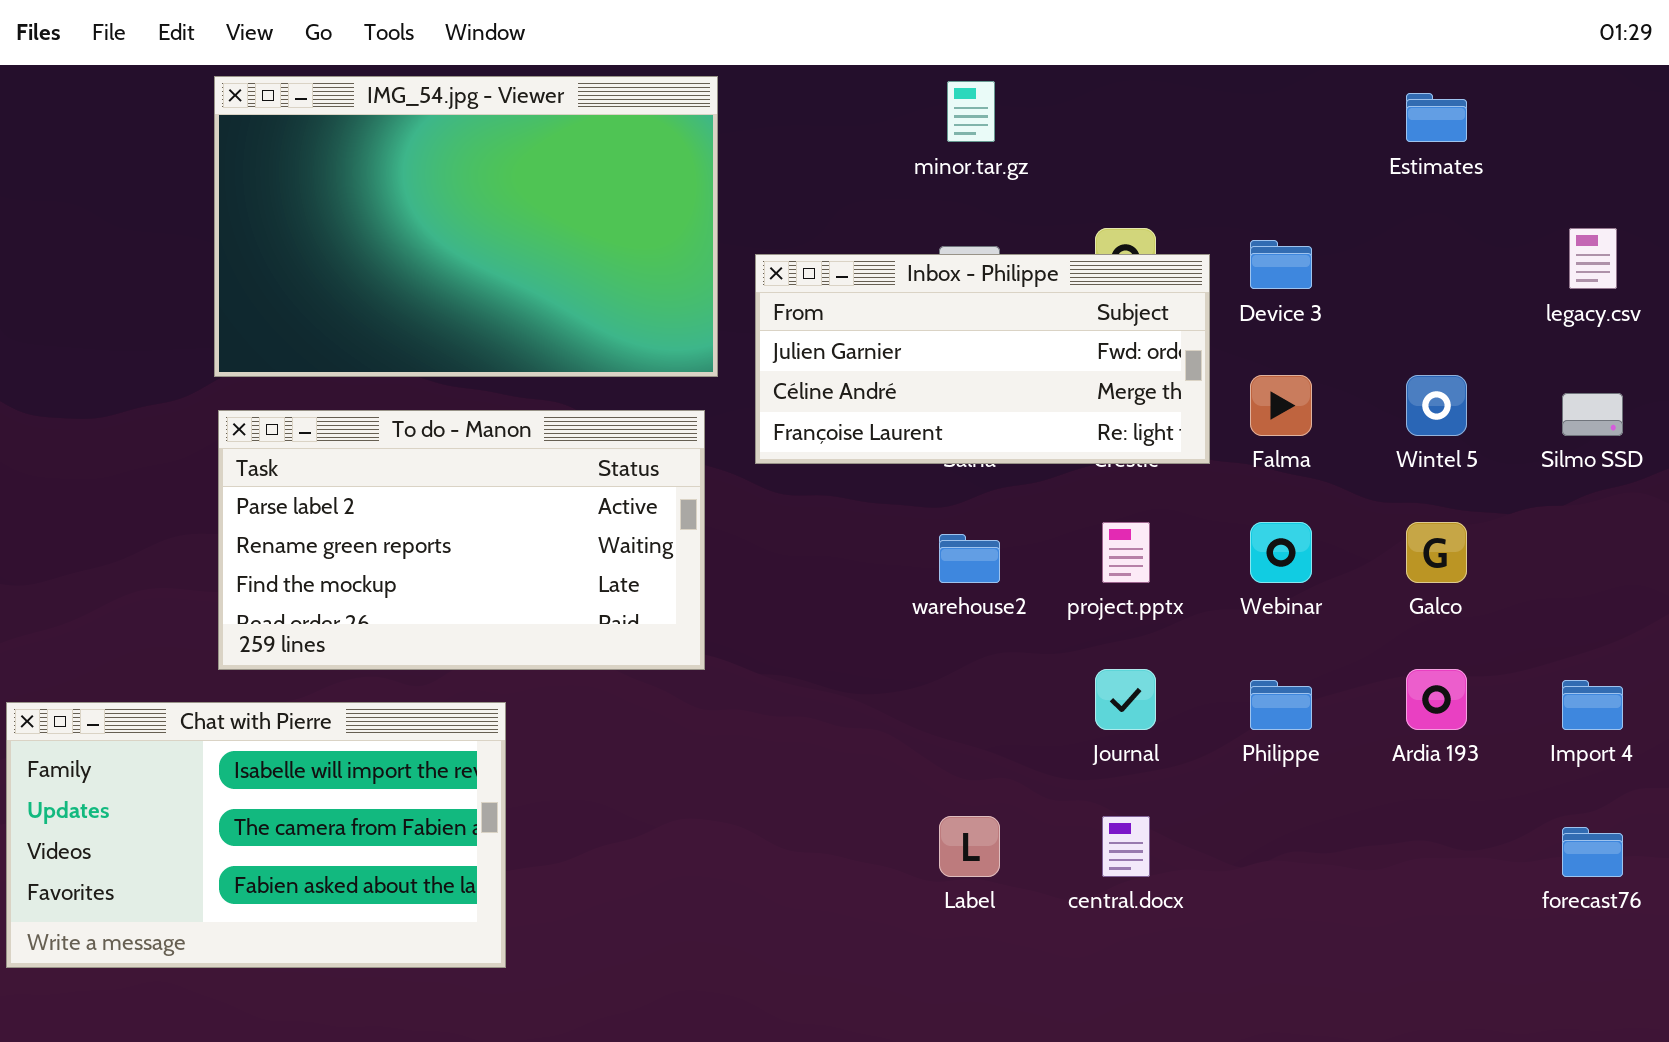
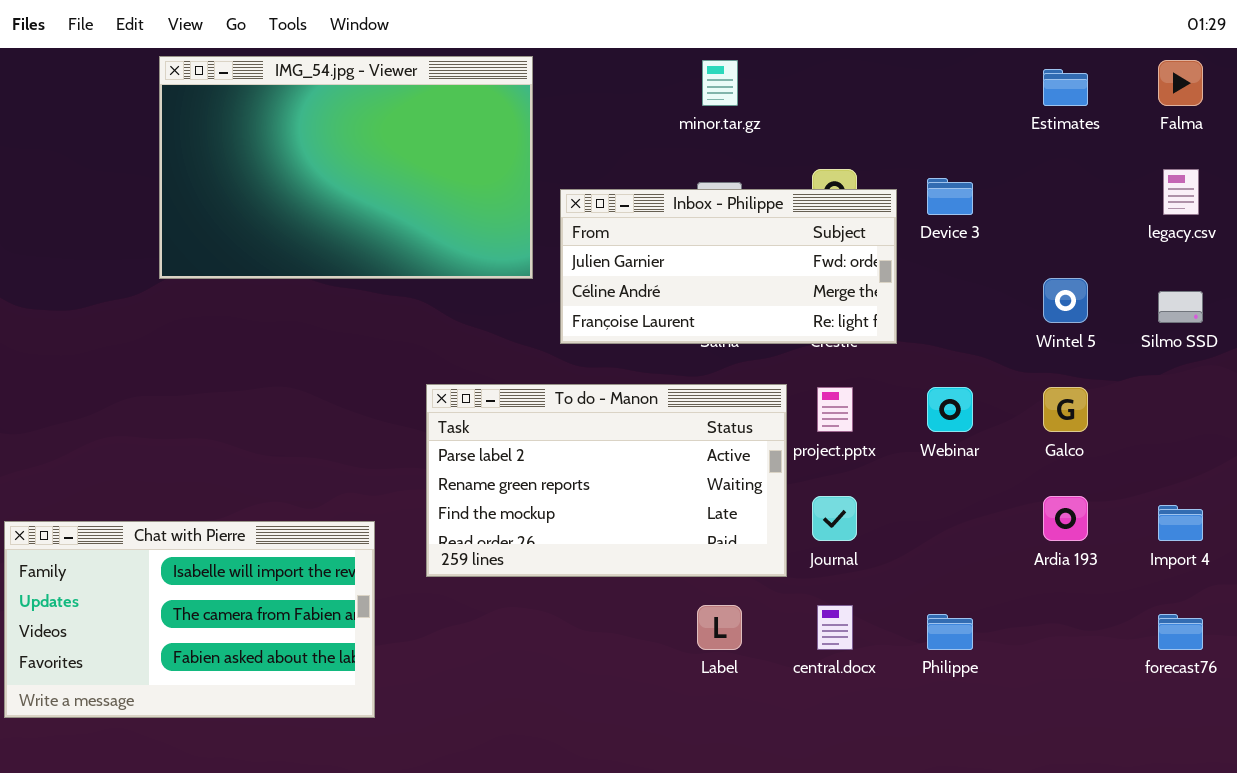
Falma: [1250,375,1312,436] -> [1158,60,1203,106], moved
To do - Manon: [218,410,705,670] -> [426,384,787,577], moved
Philippe: [1250,680,1312,730] -> [927,614,973,650], moved

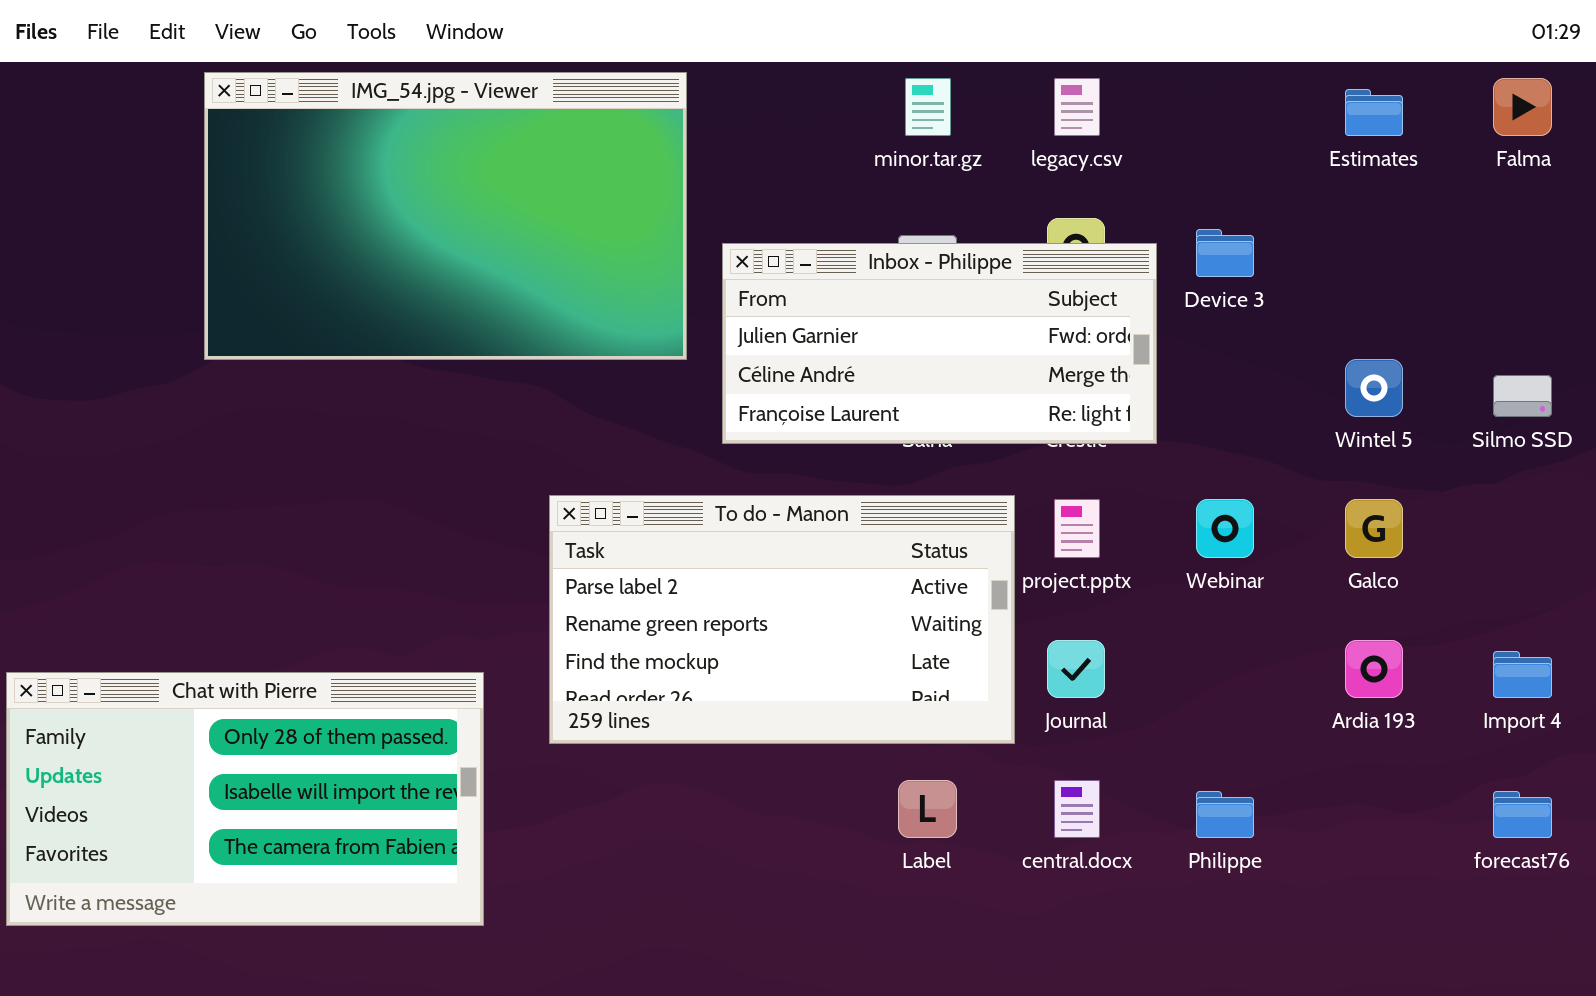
legacy.csv: [1163,169,1199,215] -> [1054,78,1100,136], moved
Chat with Pierre: [4,521,375,718] -> [6,672,484,926], scrolled up 1 row

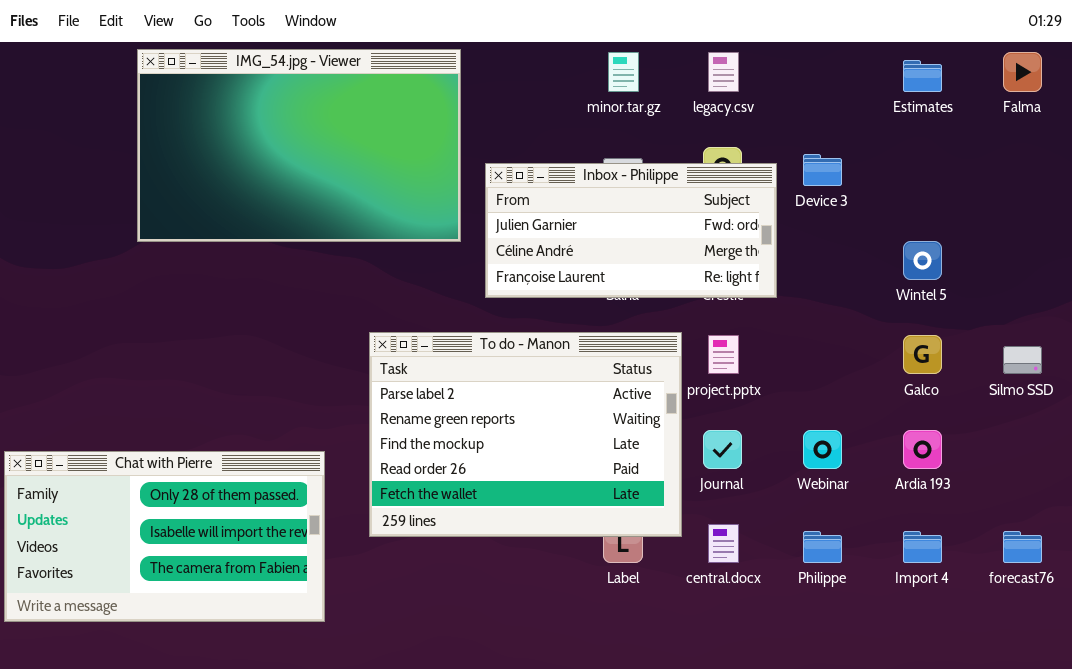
Silmo SSD: [1493,375,1552,417] -> [1003,346,1042,374], moved
To do - Manon: [549,495,1015,744] -> [369,332,682,537], resized
Webinar: [1196,499,1254,558] -> [803,430,842,469], moved
Import 4: [1493,651,1552,698] -> [903,531,942,563], moved

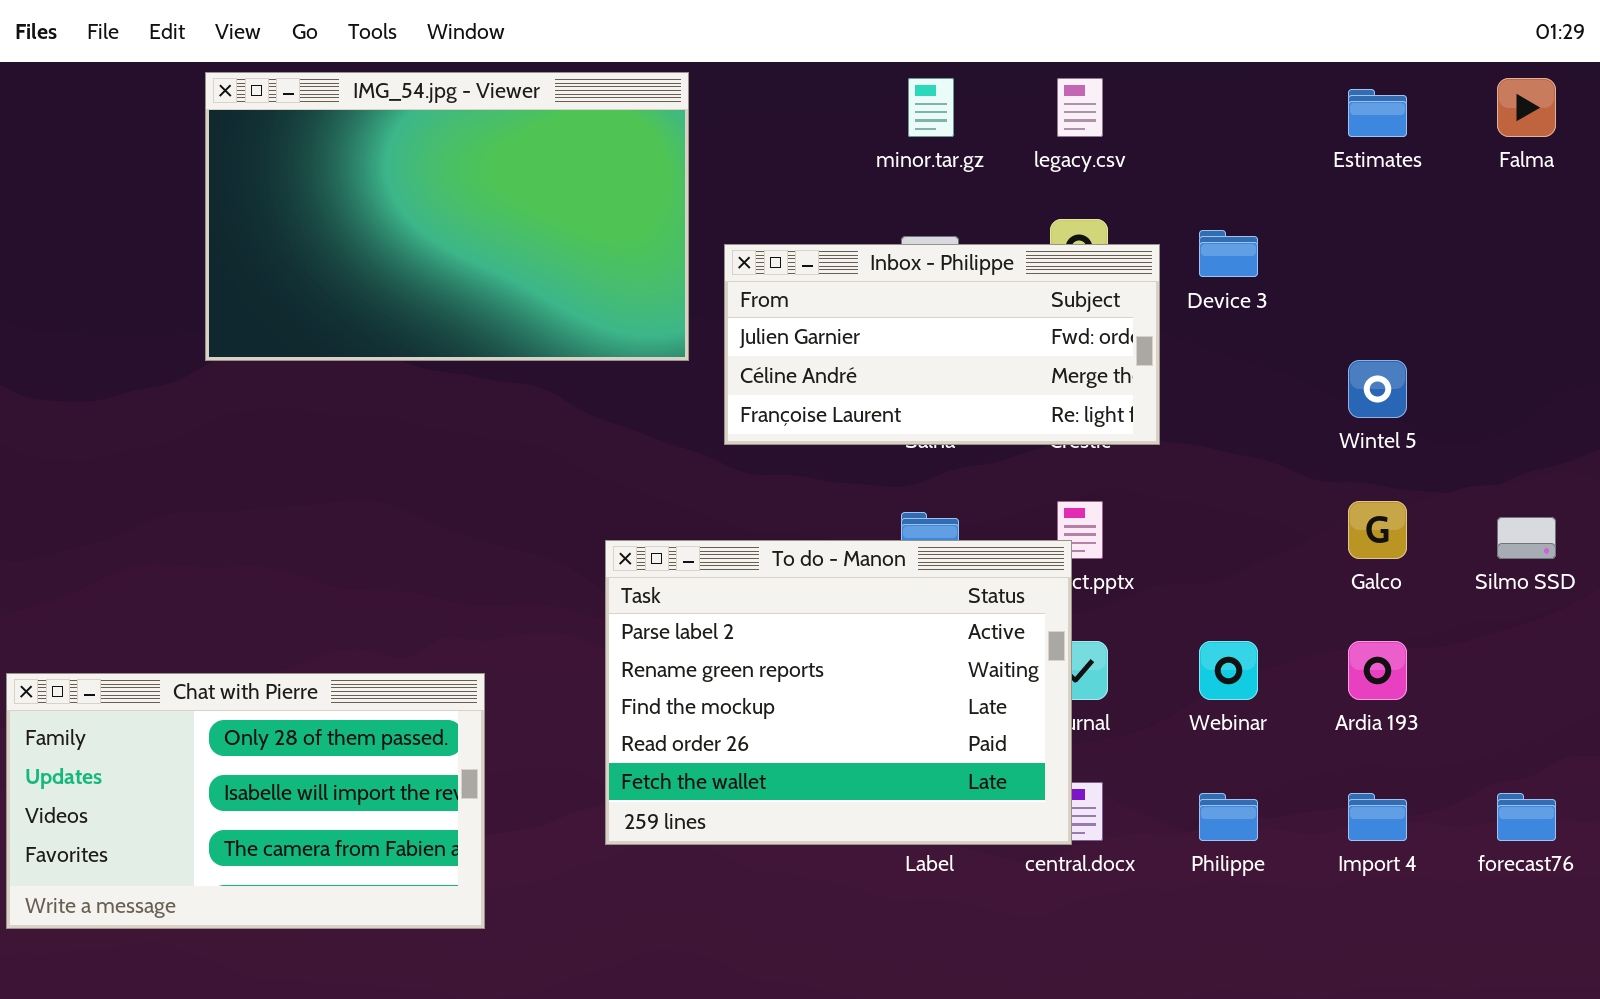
To do - Manon: [369,332,682,537] -> [605,540,1072,845], moved

